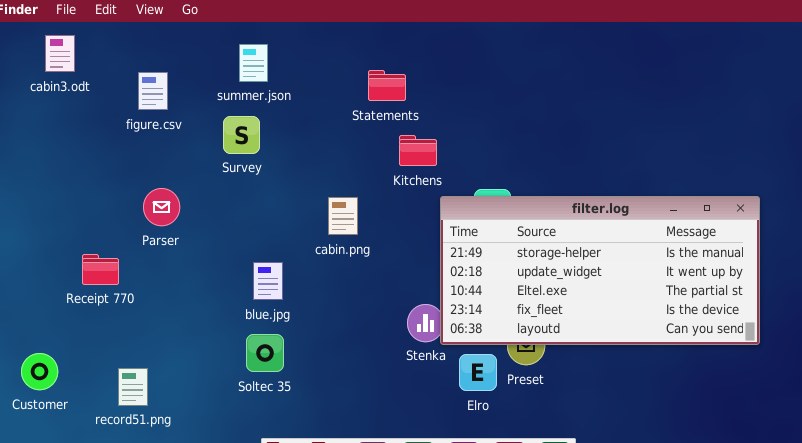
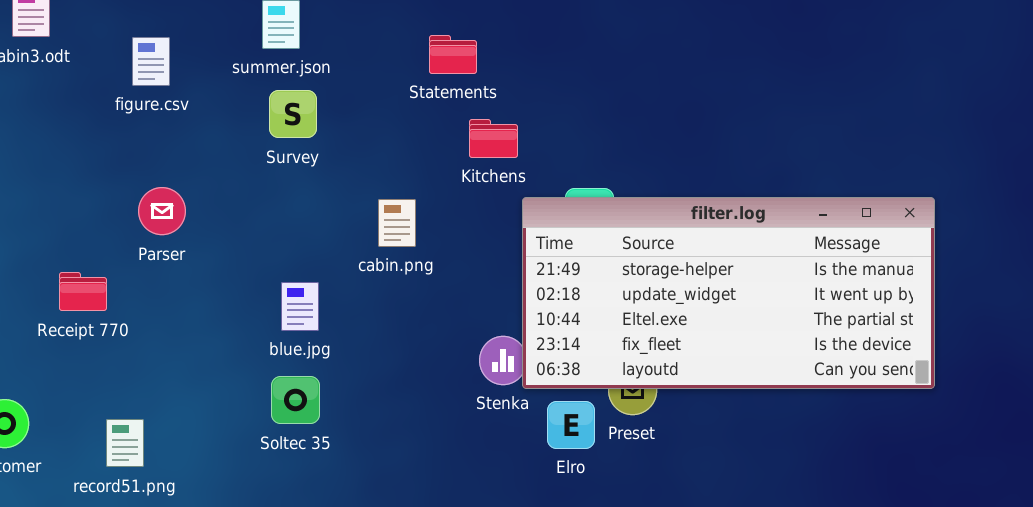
Survey: [223,116,260,154] -> [269,90,317,138], moved

